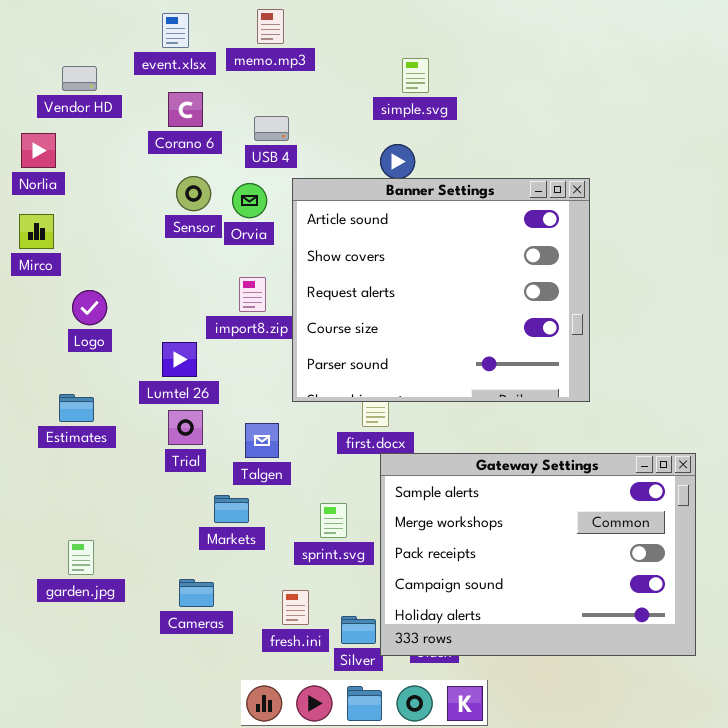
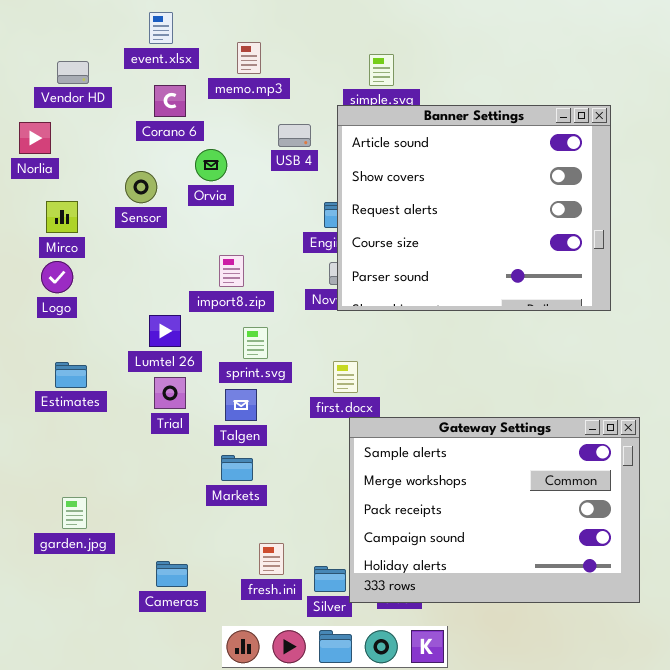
memo.mp3: [257,9,284,44] -> [237,42,261,74], moved
USB 4: [254,116,289,141] -> [278,124,311,147], moved
Sensor: [176,176,211,211] -> [125,171,157,203], moved
Banner Settings: [292,178,590,402] -> [337,105,611,311], moved
Orvia: [232,183,267,218] -> [195,149,227,181], moved
Mirco: [19,214,54,249] -> [46,201,78,233], moved
Logo: [72,290,107,325] -> [41,261,73,293], moved
Markets: [214,495,249,523] -> [221,455,253,481], moved
sprint.svg: [320,503,347,538] -> [243,327,268,359], moved
Cameras: [179,579,214,607] -> [156,561,188,587], moved

